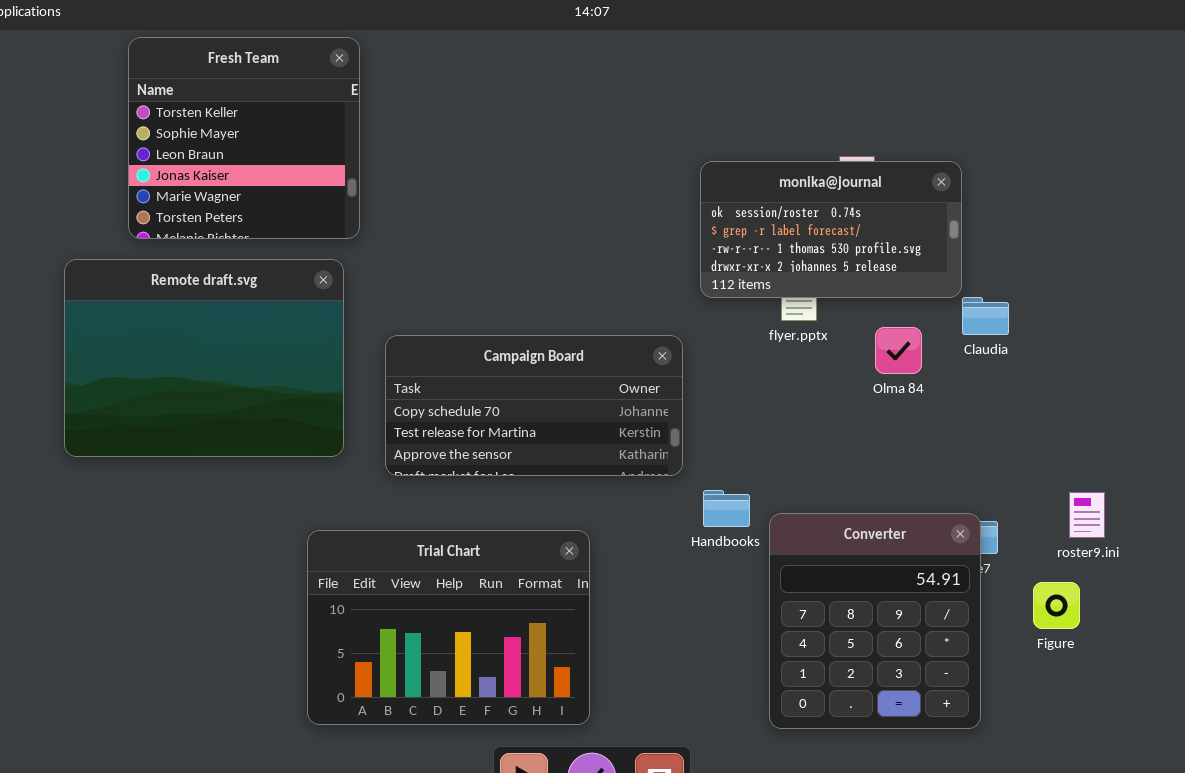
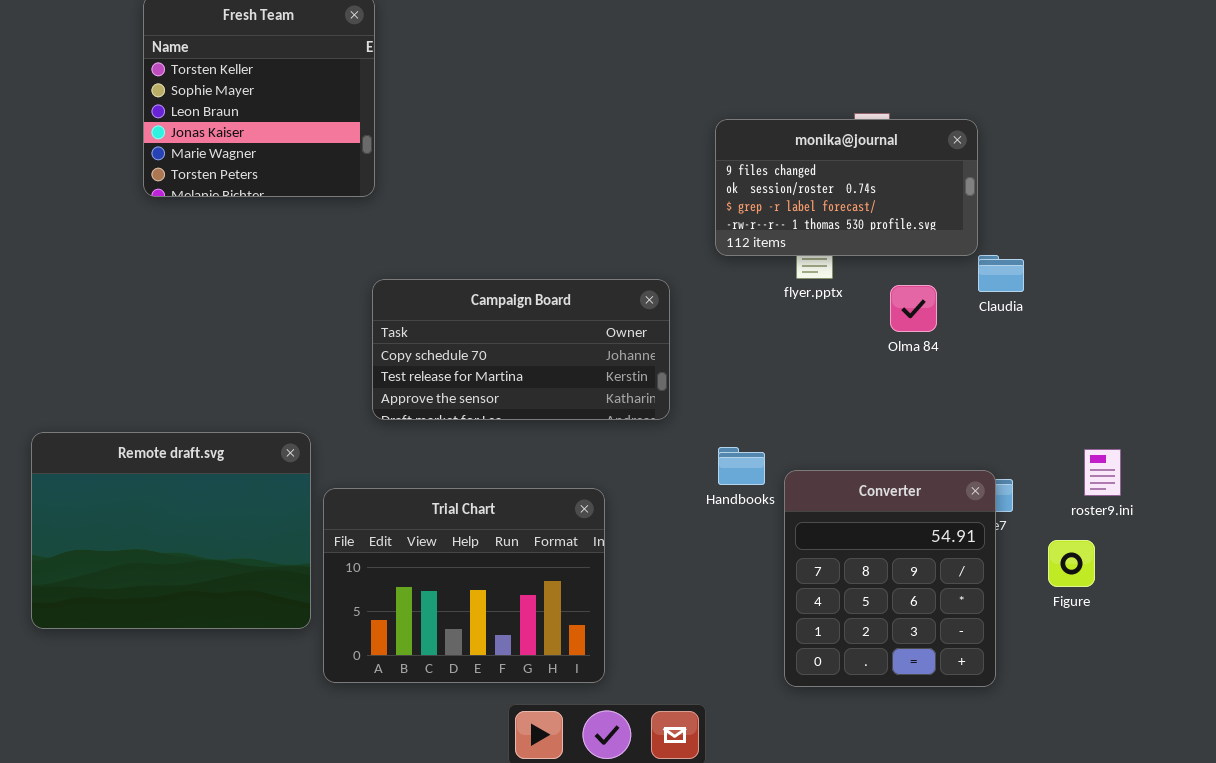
monika@journal: [700,161,962,298] -> [715,119,978,256], scrolled up 1 row
Remote draft.svg: [64,259,344,457] -> [31,432,311,629], moved
Campaign Board: [385,335,683,476] -> [372,279,670,420], moved

